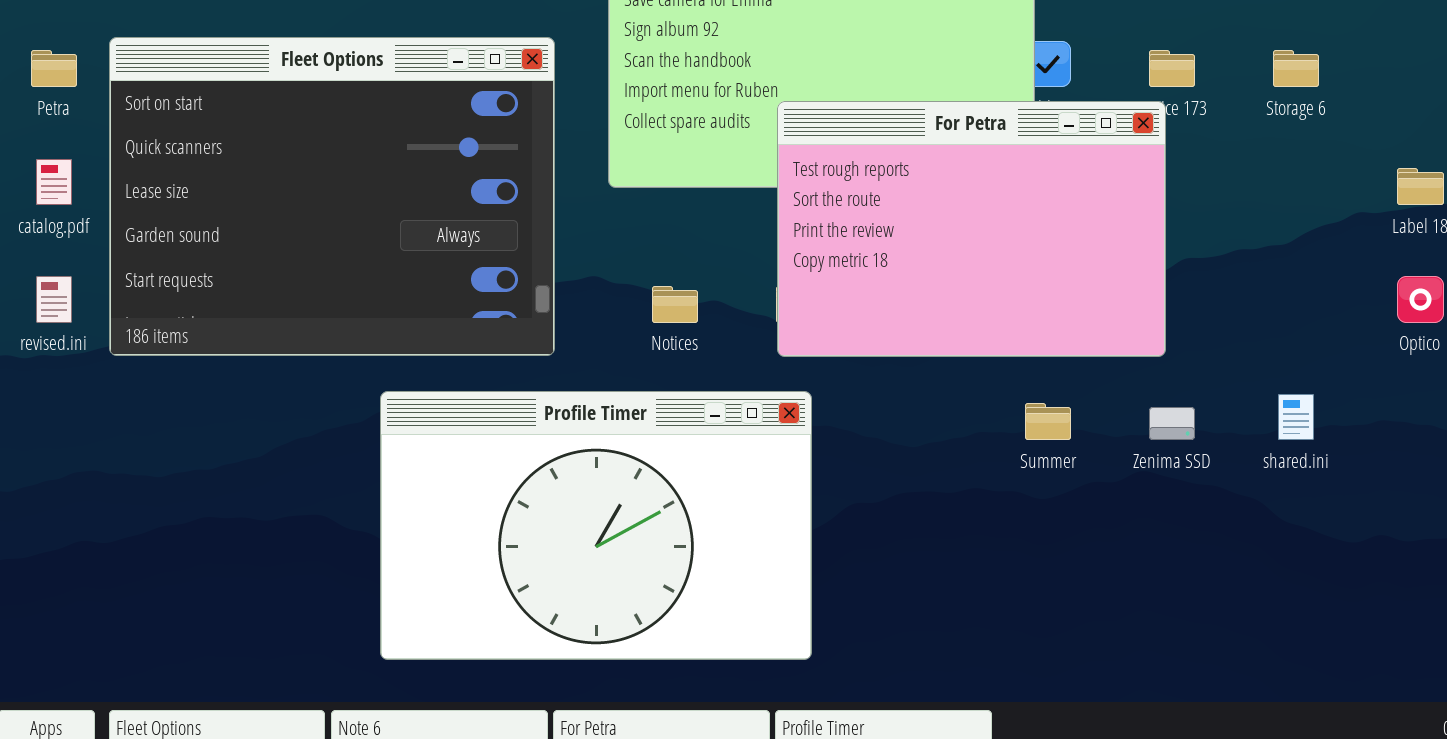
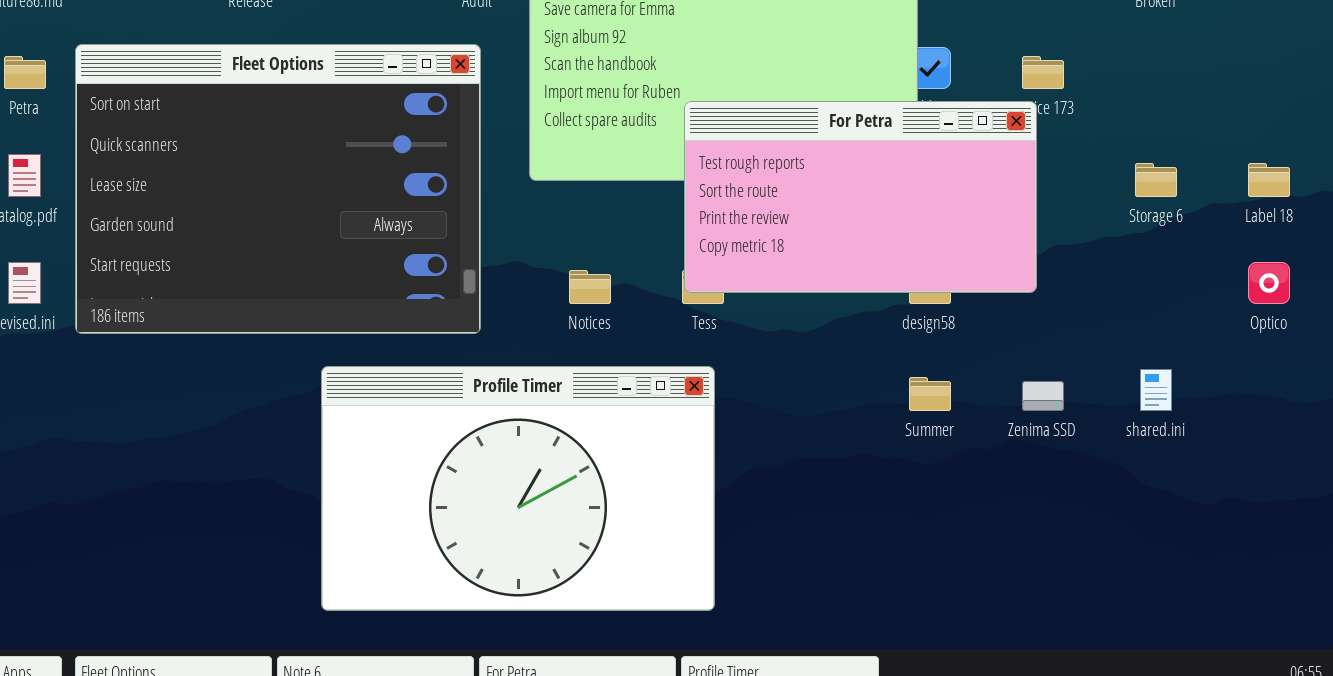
Storage 6: [1273,50,1319,87] -> [1135,163,1177,197], moved
For Petra: [777,101,1166,357] -> [684,101,1037,293], resized

